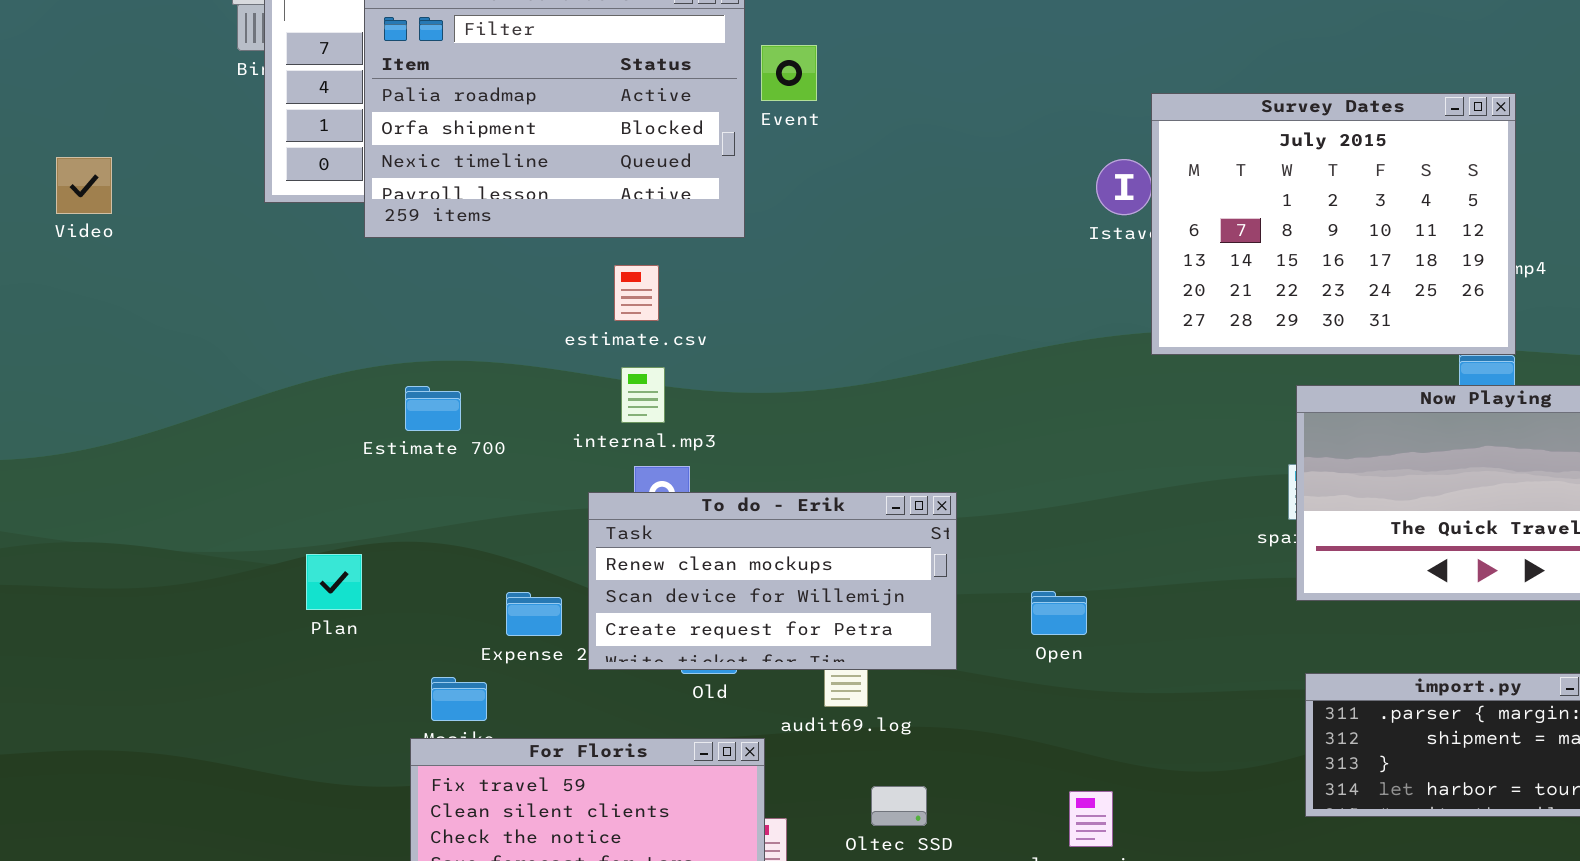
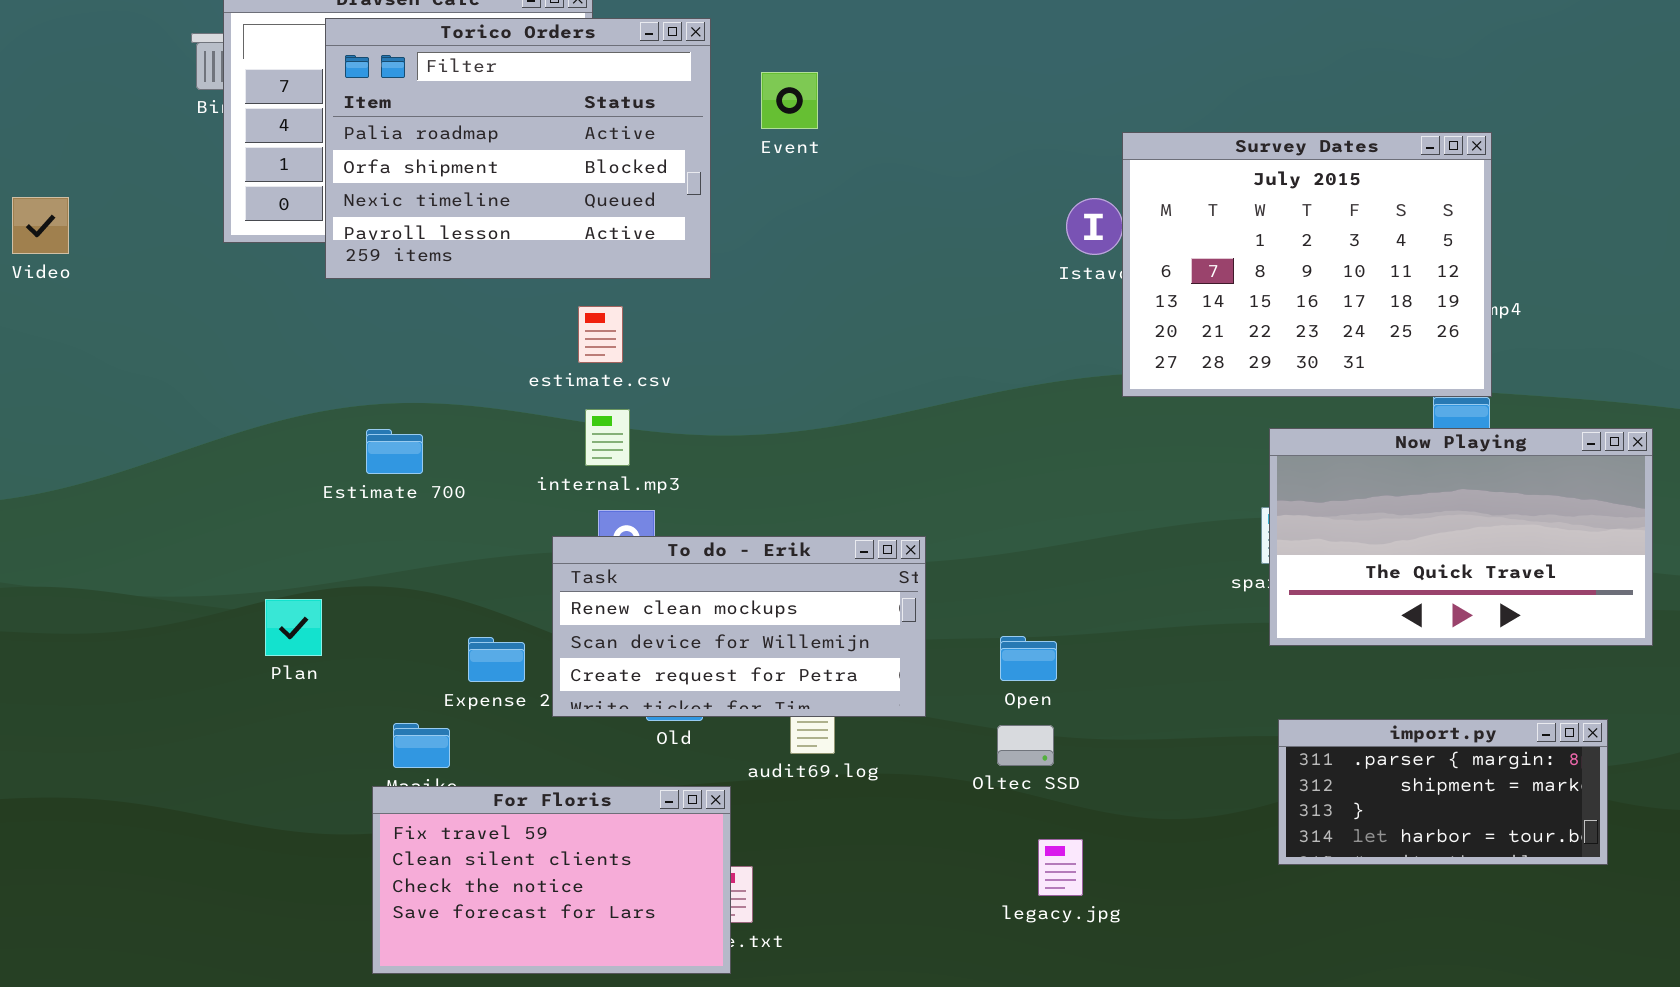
Event: [761,45,817,101] -> [761,72,818,129], moved
Oltec SSD: [871,786,927,826] -> [997,725,1054,766], moved

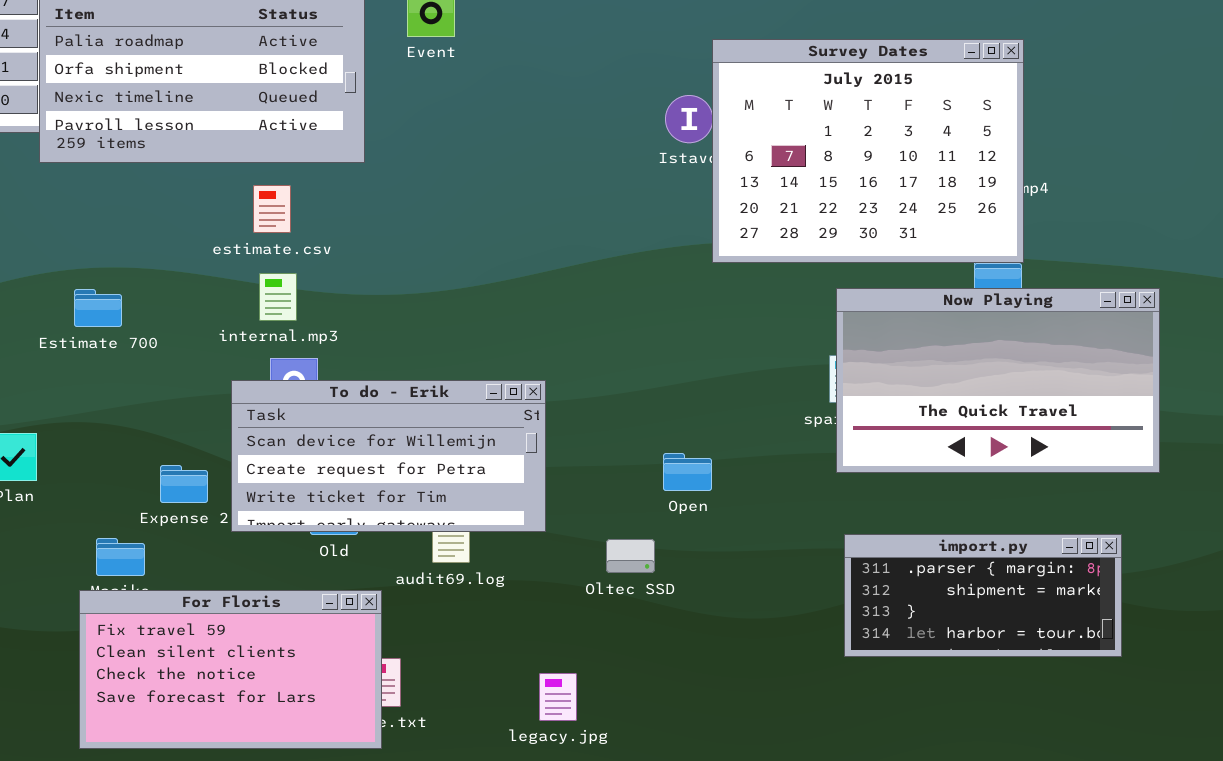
To do - Erik: [552,536,926,717] -> [231,380,546,532], scrolled down 1 row
Open: [1000,636,1057,681] -> [663,453,712,491], moved
legacy.jpg: [1038,839,1083,896] -> [539,673,577,721], moved

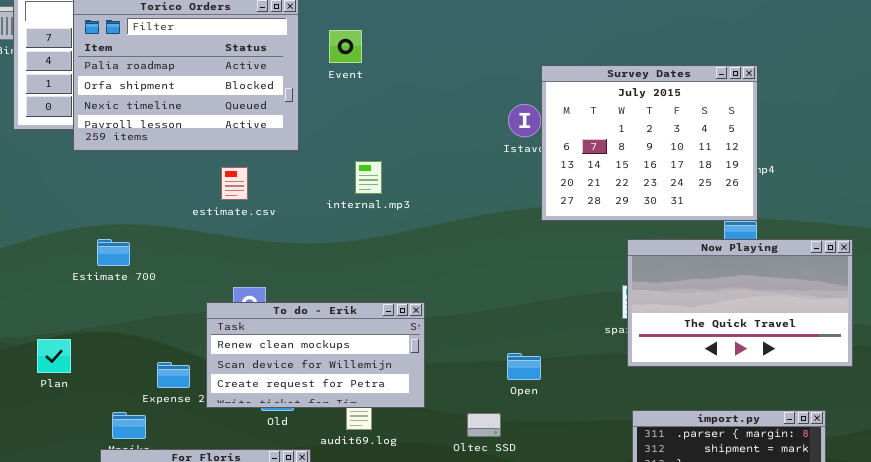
internal.mp3: [259,273,297,321] -> [355,161,382,194], moved
To do - Erik: [231,380,546,532] -> [206,302,425,408], scrolled up 1 row

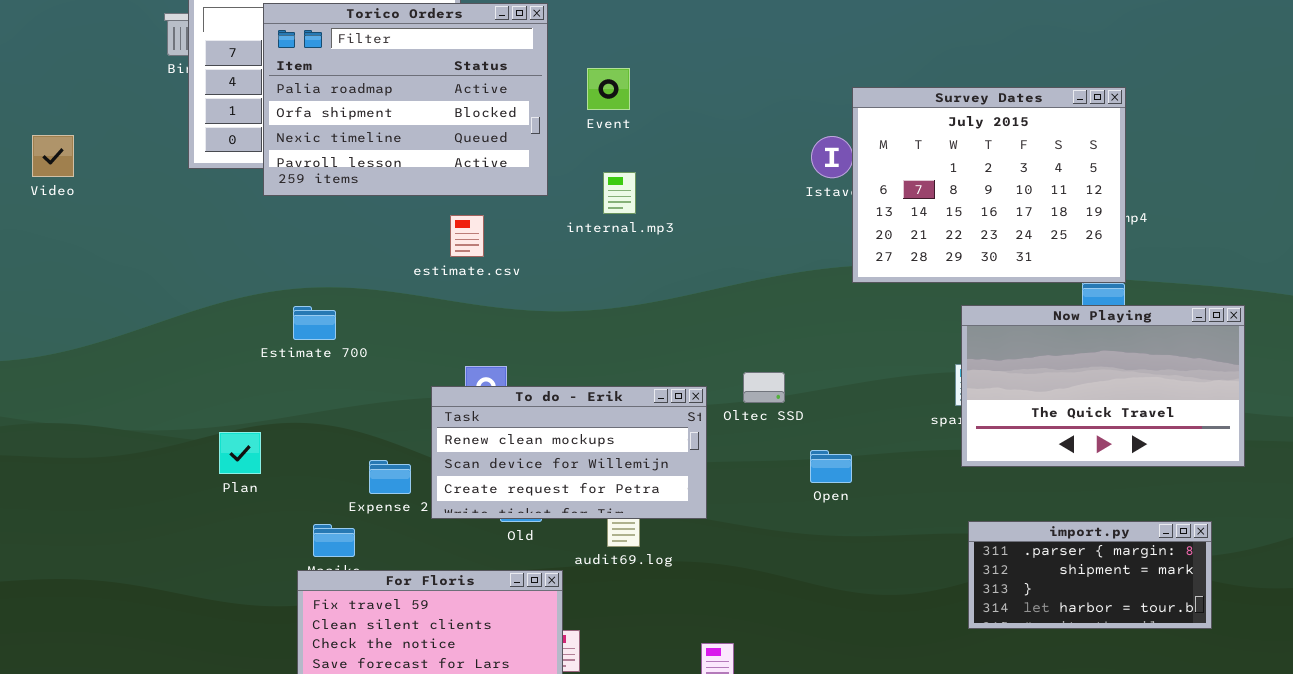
Event: [329,30,362,63] -> [587,68,630,110], moved
internal.mp3: [355,161,382,194] -> [603,172,636,214], moved
Oltec SSD: [467,413,501,437] -> [743,372,785,403], moved

